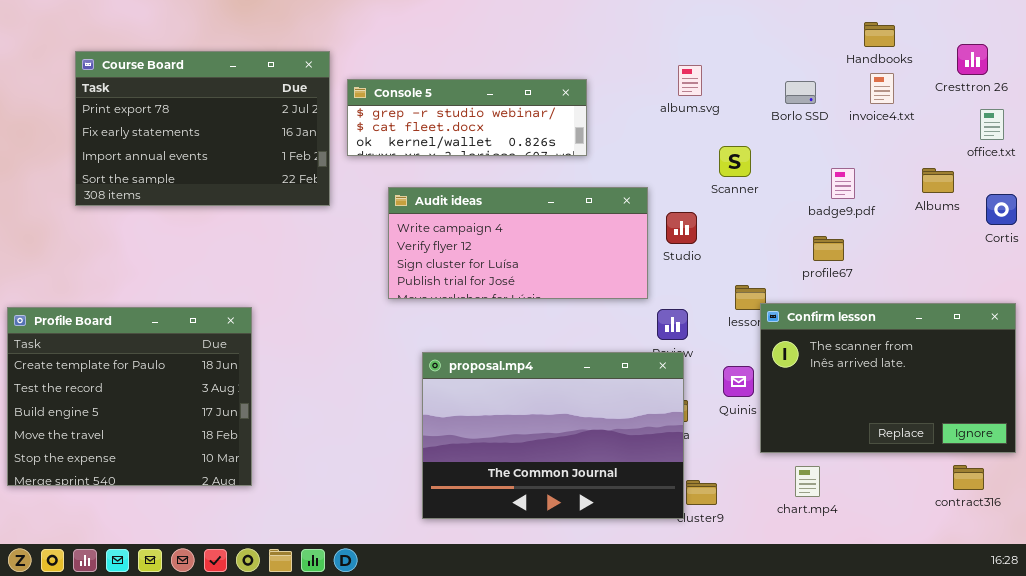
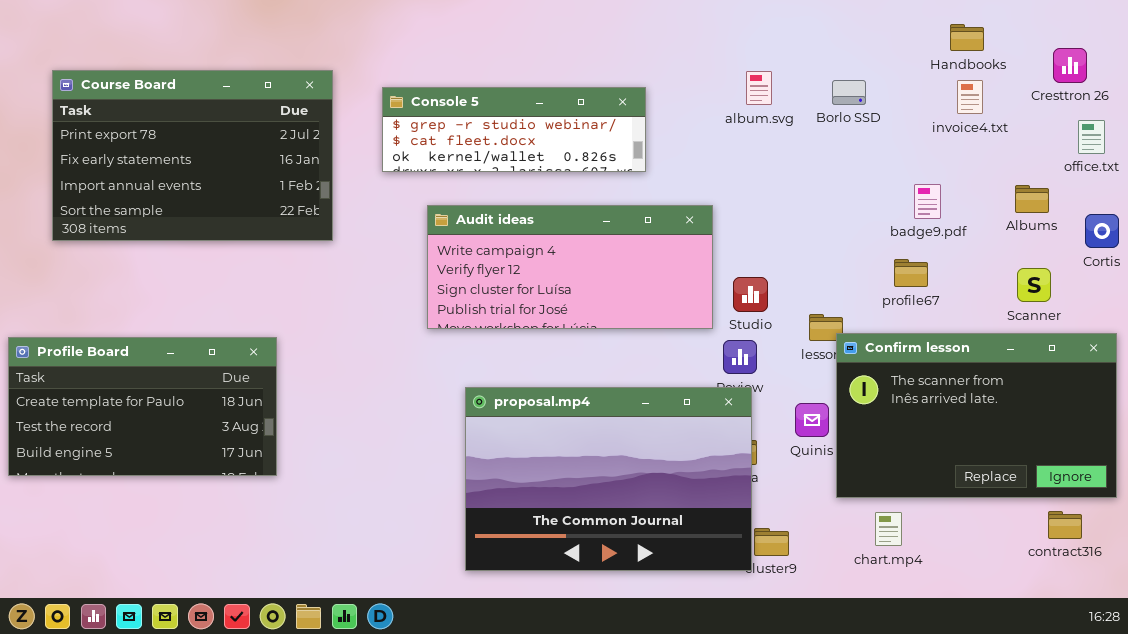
Course Board: [75,51,330,206] -> [52,70,333,241], moved
Borlo SSD: [785,81,816,104] -> [832,80,866,105], moved
Scanner: [719,146,751,177] -> [1017,268,1051,302], moved
Studio: [666,212,697,244] -> [733,277,768,312], moved
Profile Board: [7,307,252,486] -> [8,337,277,476], resized

